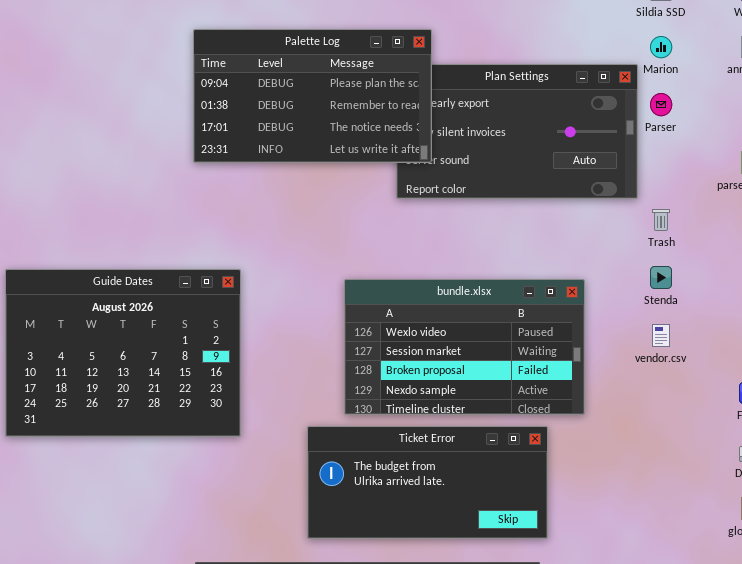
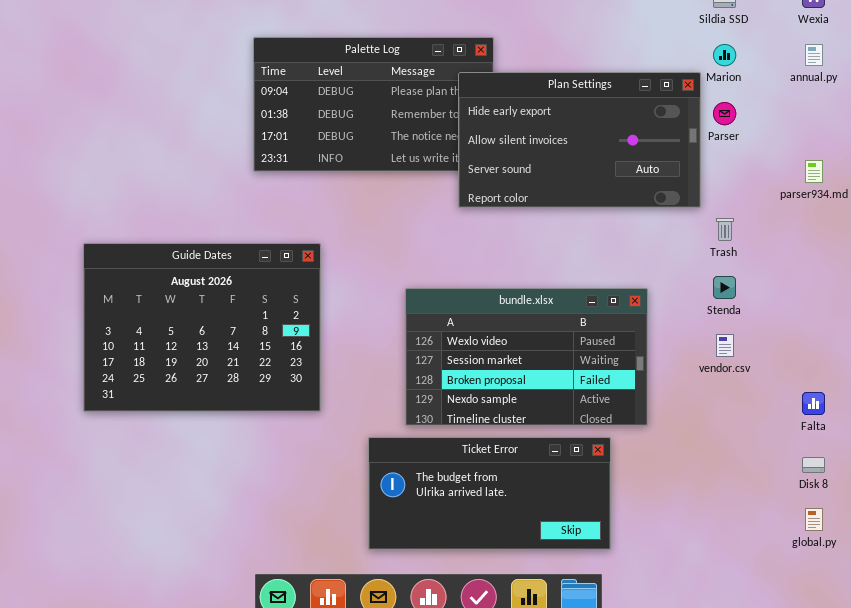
Plan Settings: [396,64,638,199] -> [458,72,701,208], raised
Guide Dates: [5,269,241,437] -> [83,243,321,412], moved

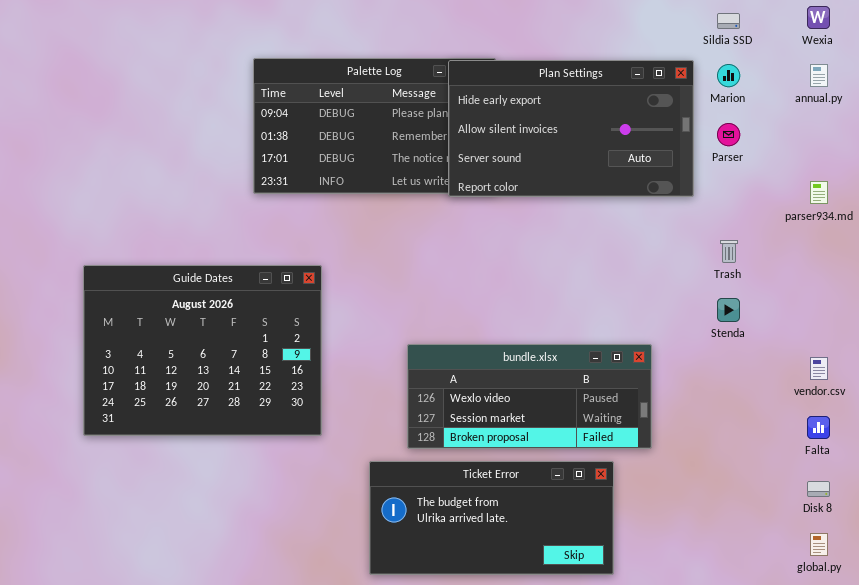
Plan Settings: [458,72,701,208] -> [448,60,694,197], moved
bundle.xlsx: [405,288,648,426] -> [407,344,652,449], resized
vendor.csv: [716,334,734,357] -> [810,357,828,380], moved

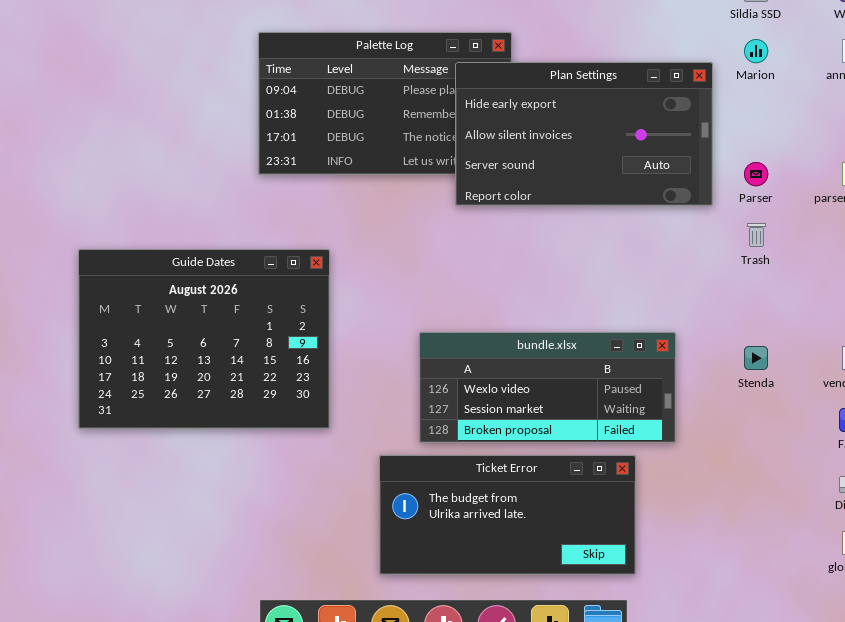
Plan Settings: [448,60,694,197] -> [455,62,713,206], moved
Parser: [717,123,740,146] -> [744,162,768,186], moved
Stenda: [717,298,740,322] -> [744,346,768,370], moved

